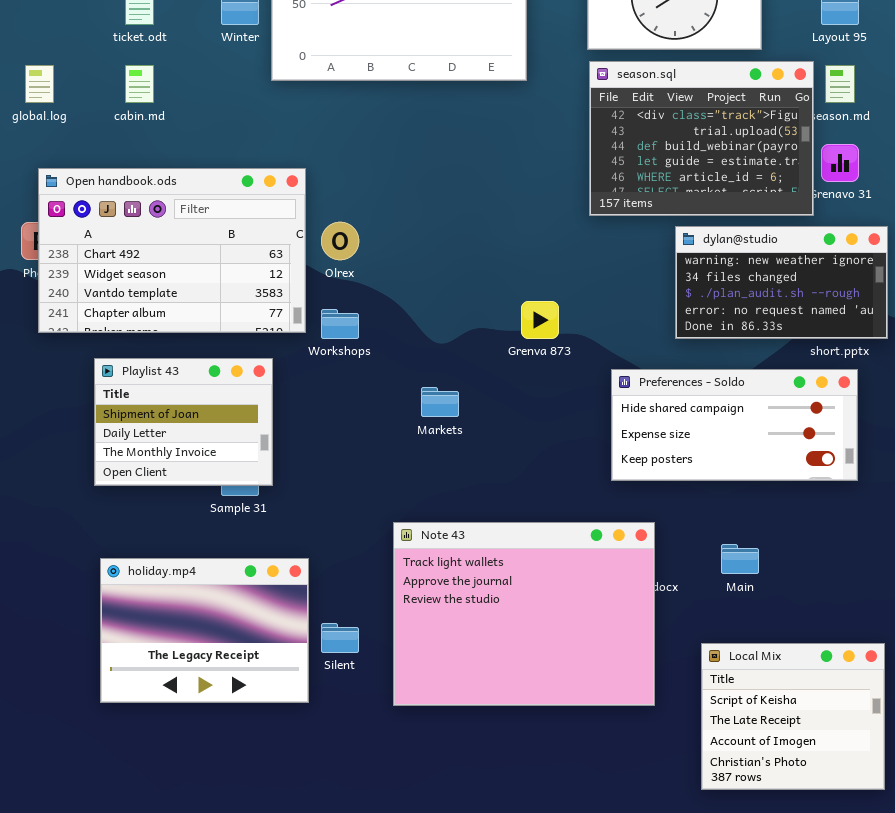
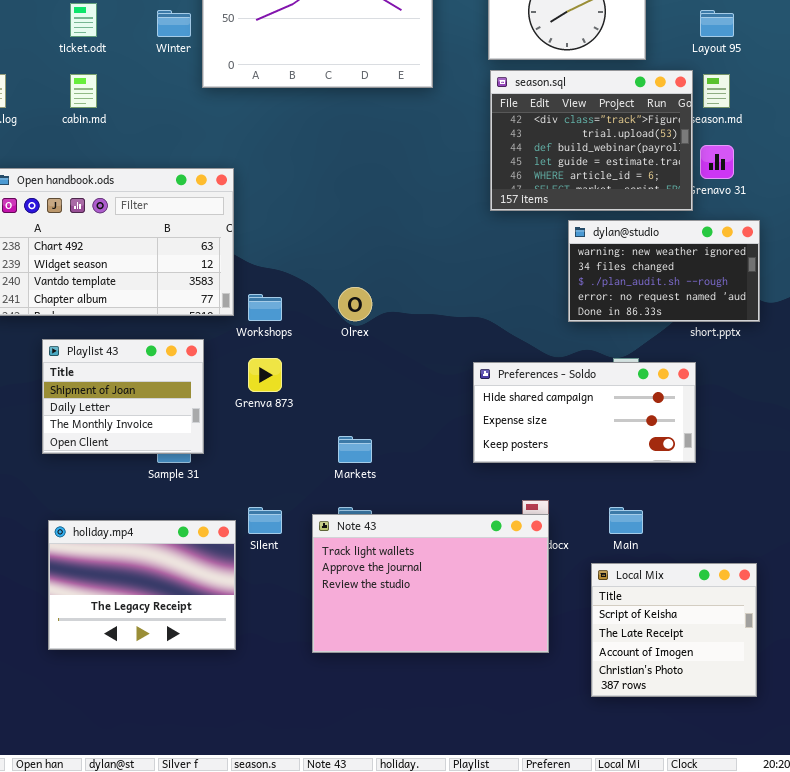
Olrex: [321,222,359,260] -> [338,287,372,321], moved
Grenva 873: [521,301,559,339] -> [248,358,282,392], moved
Preferences - Soldo: [611,369,858,481] -> [473,362,696,463], moved
Markets: [421,387,459,417] -> [338,436,372,463], moved
Note 43: [393,522,655,706] -> [312,514,549,653], resized
Silent: [321,623,359,653] -> [248,507,282,534], moved
Local Mix: [701,643,885,790] -> [591,563,757,697], moved

